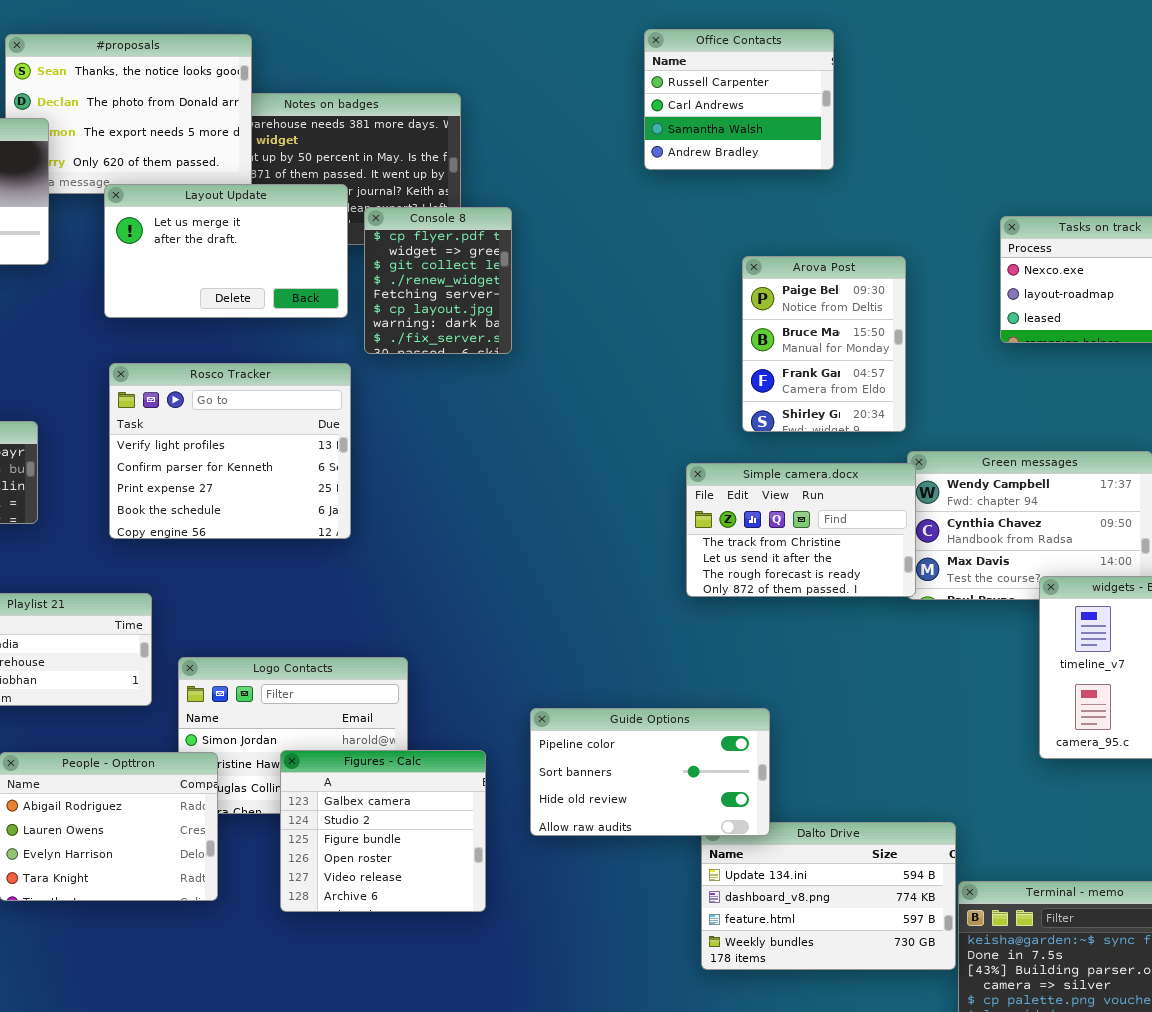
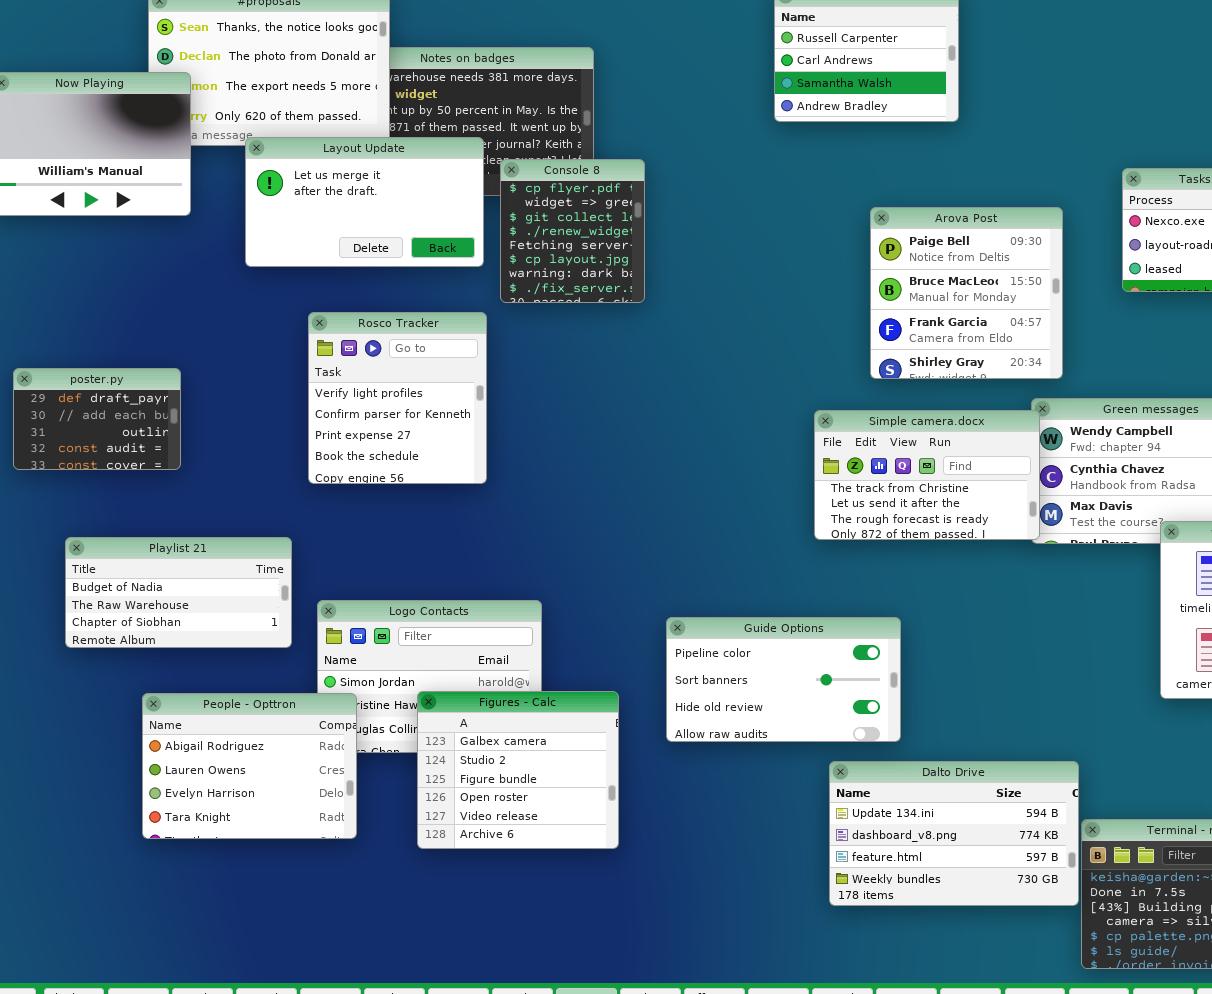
Arova Post: [742,256,906,432] -> [870,207,1063,379], resized
Rosco Tracker: [109,363,351,539] -> [308,312,487,484], resized
Guide Options: [530,708,770,836] -> [666,617,901,742], moved

